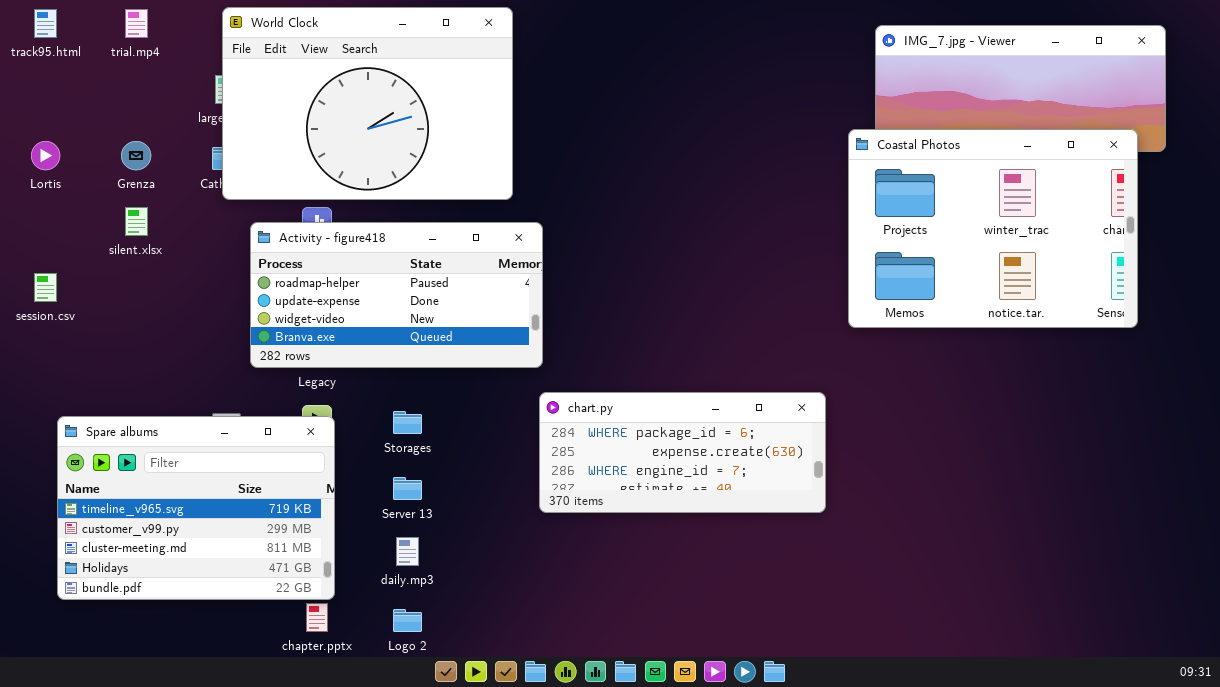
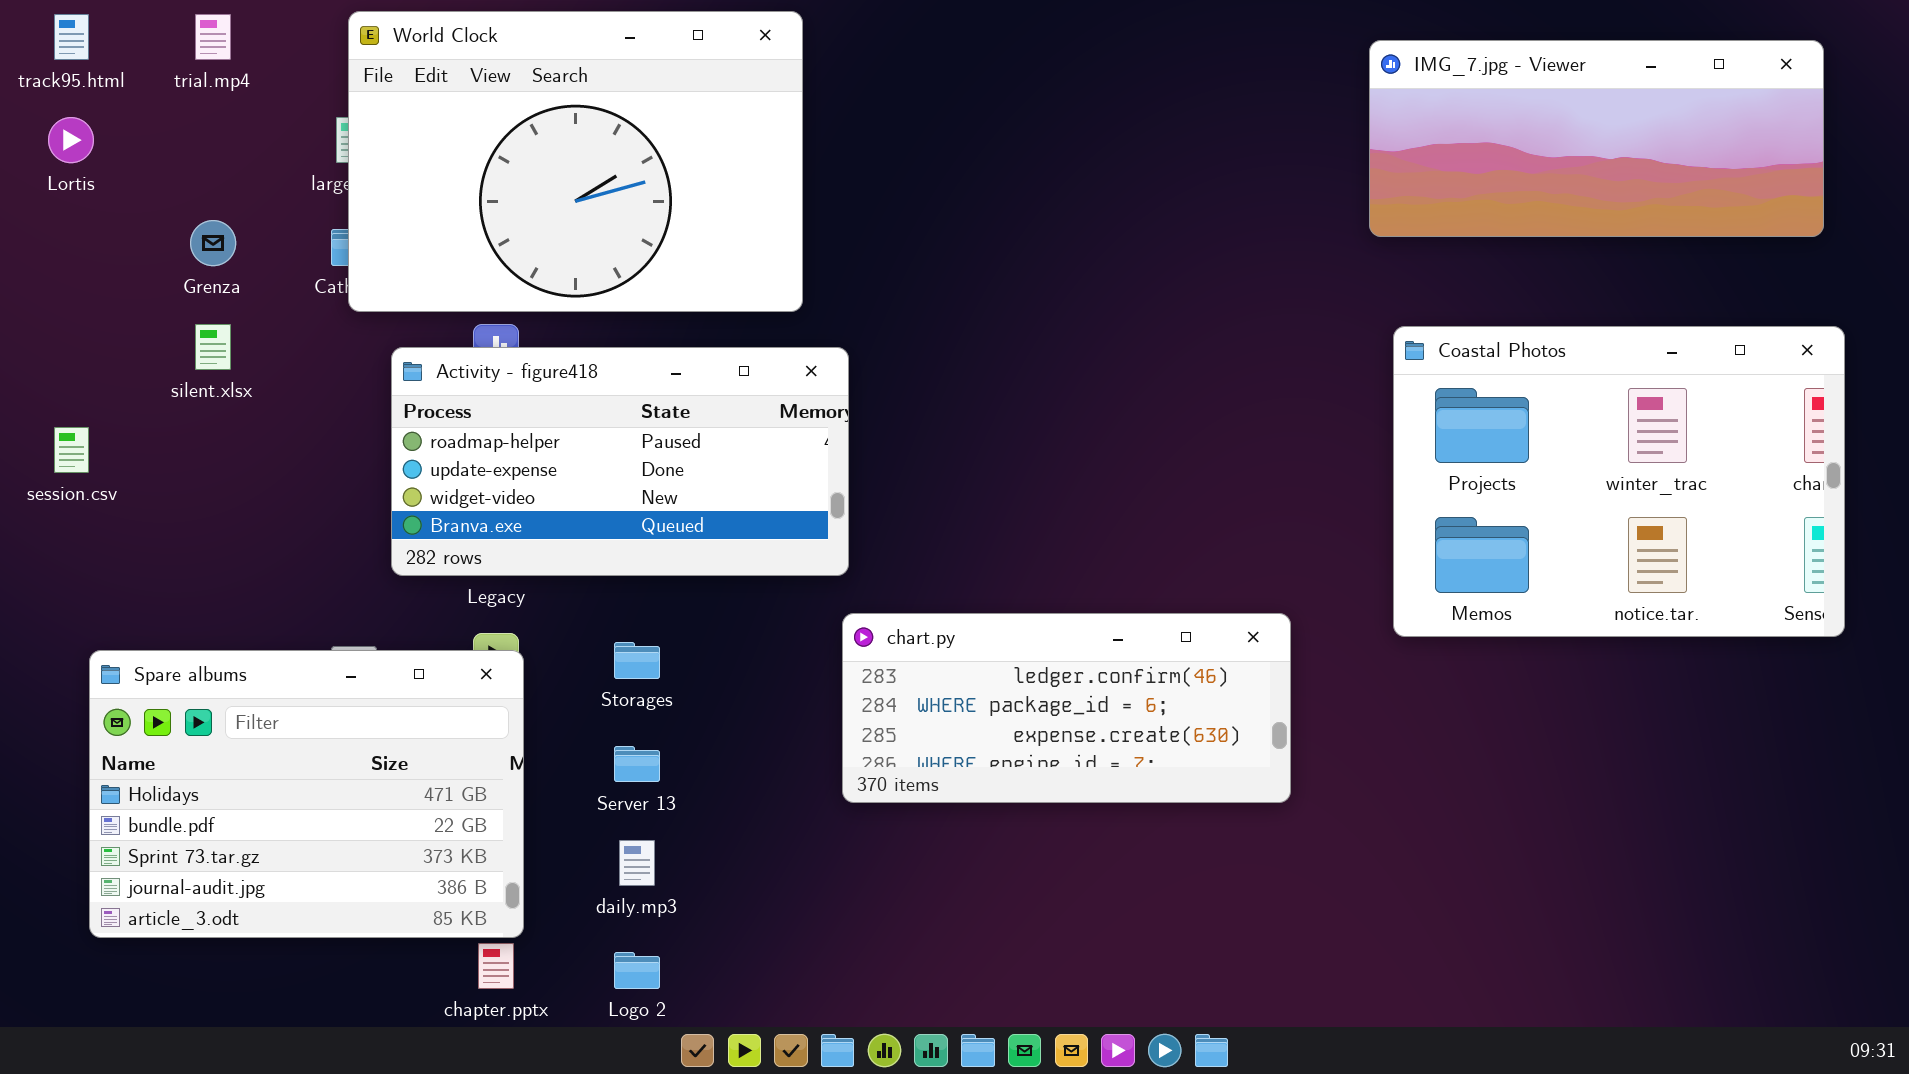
Coastal Photos: [848,129,1138,328] -> [1393,326,1845,637], moved
Lortis: [31,141,60,170] -> [48,117,94,163], moved
chart.py: [539,392,826,513] -> [842,613,1291,803], scrolled up 1 row
Spare albums: [57,416,335,600] -> [89,650,524,938], scrolled down 3 rows

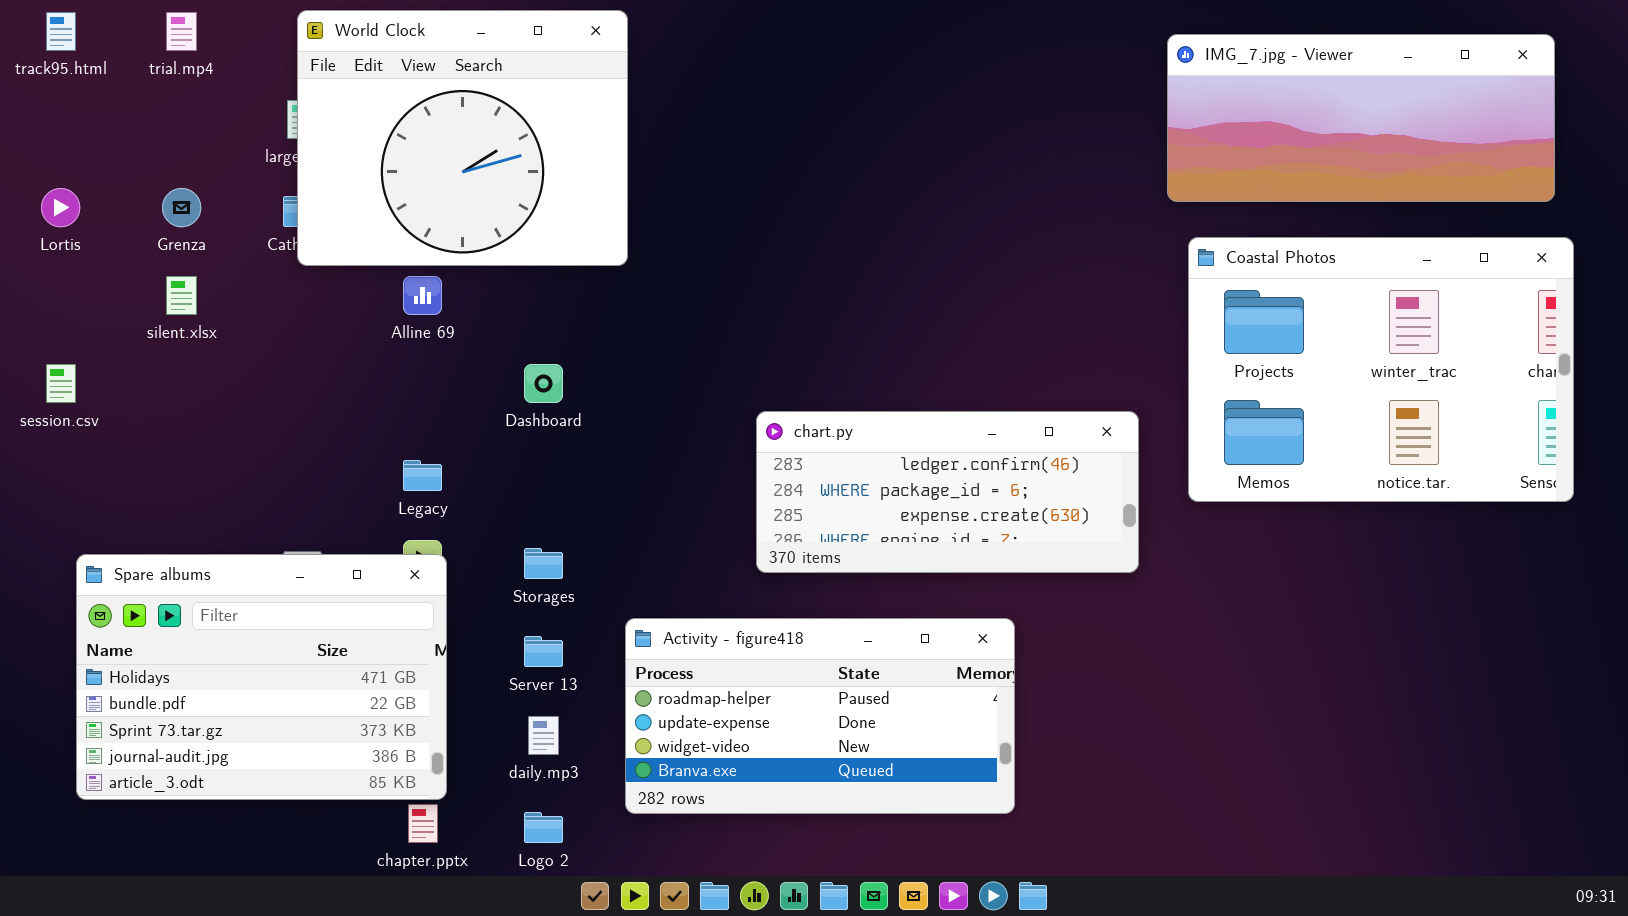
World Clock: [348,11,803,312] -> [297,10,628,266], resized
Lortis: [48,117,94,163] -> [41,188,80,227], moved
Coastal Photos: [1393,326,1845,637] -> [1188,237,1574,502], moved
Activity - figure418: [391,347,849,576] -> [625,618,1015,814], moved
chart.py: [842,613,1291,803] -> [756,411,1139,573], moved

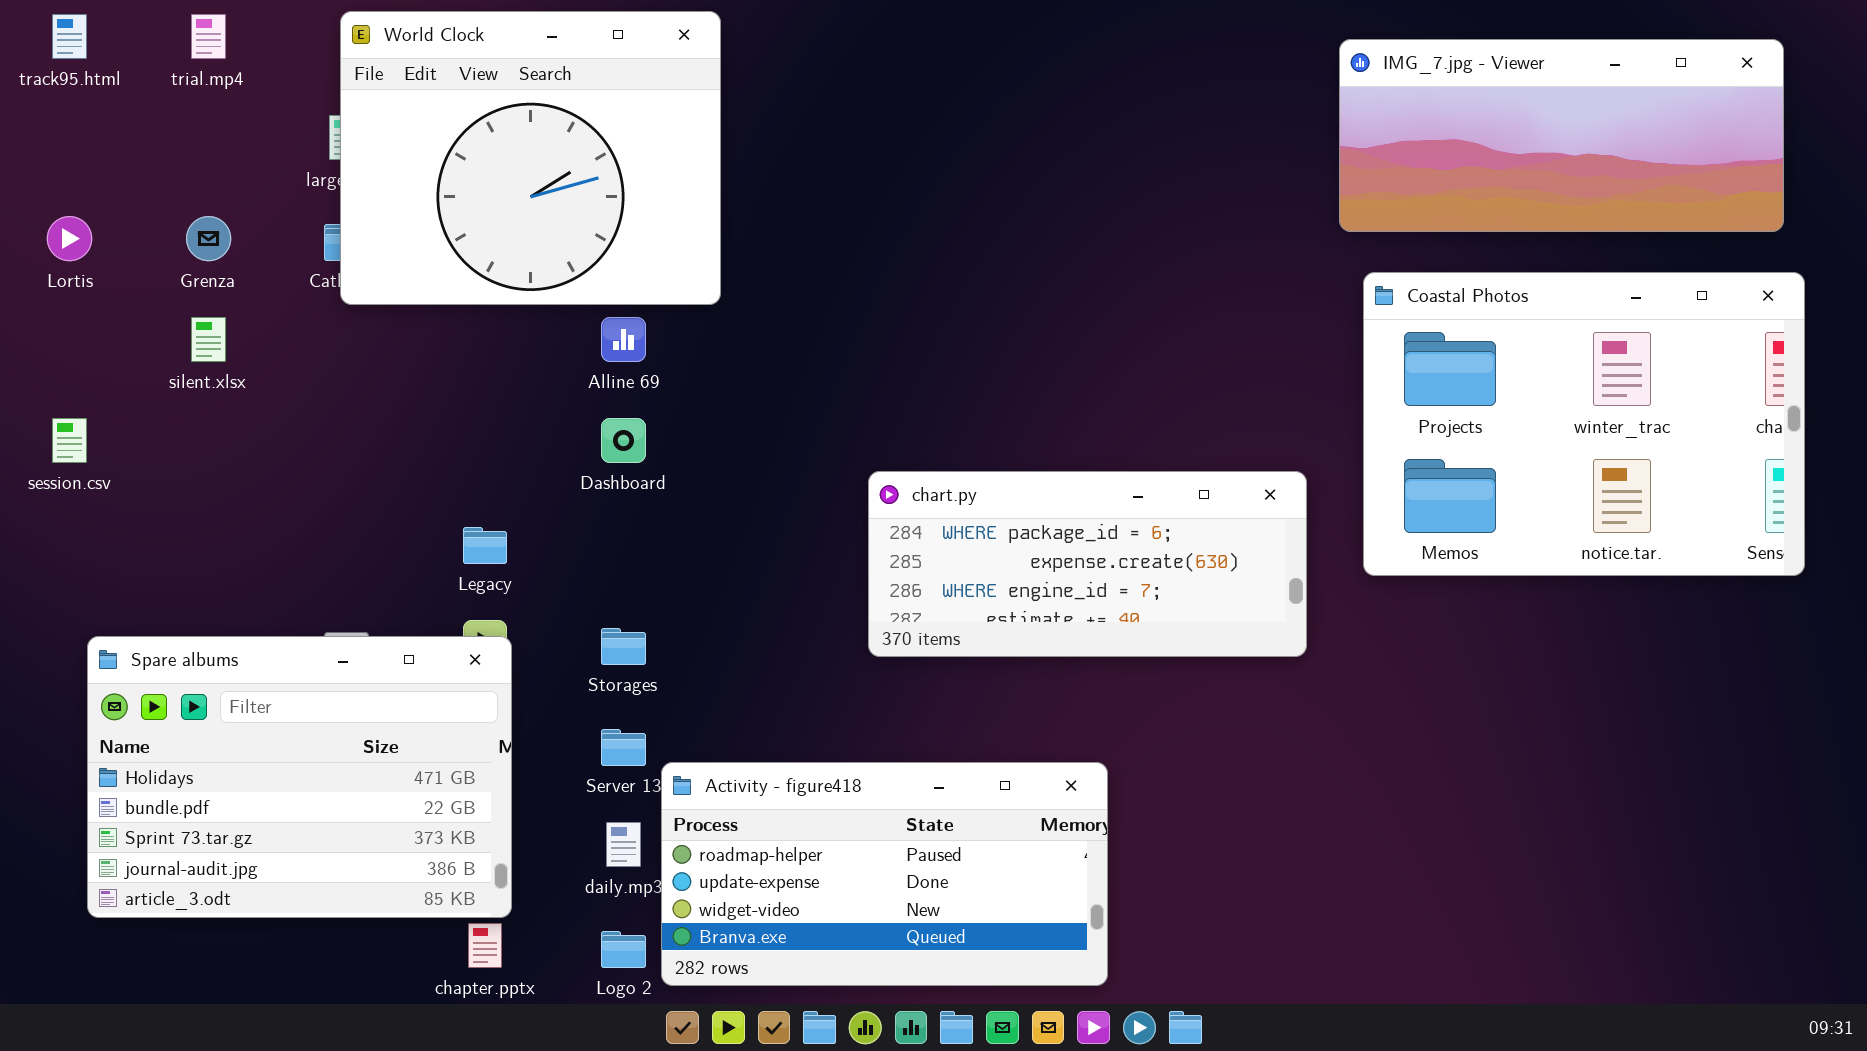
Alline 69: [403,276,442,315] -> [601,317,646,362], moved
chart.py: [756,411,1139,573] -> [868,471,1307,657], scrolled down 1 row
Activity - figure418: [625,618,1015,814] -> [661,762,1108,986], moved

